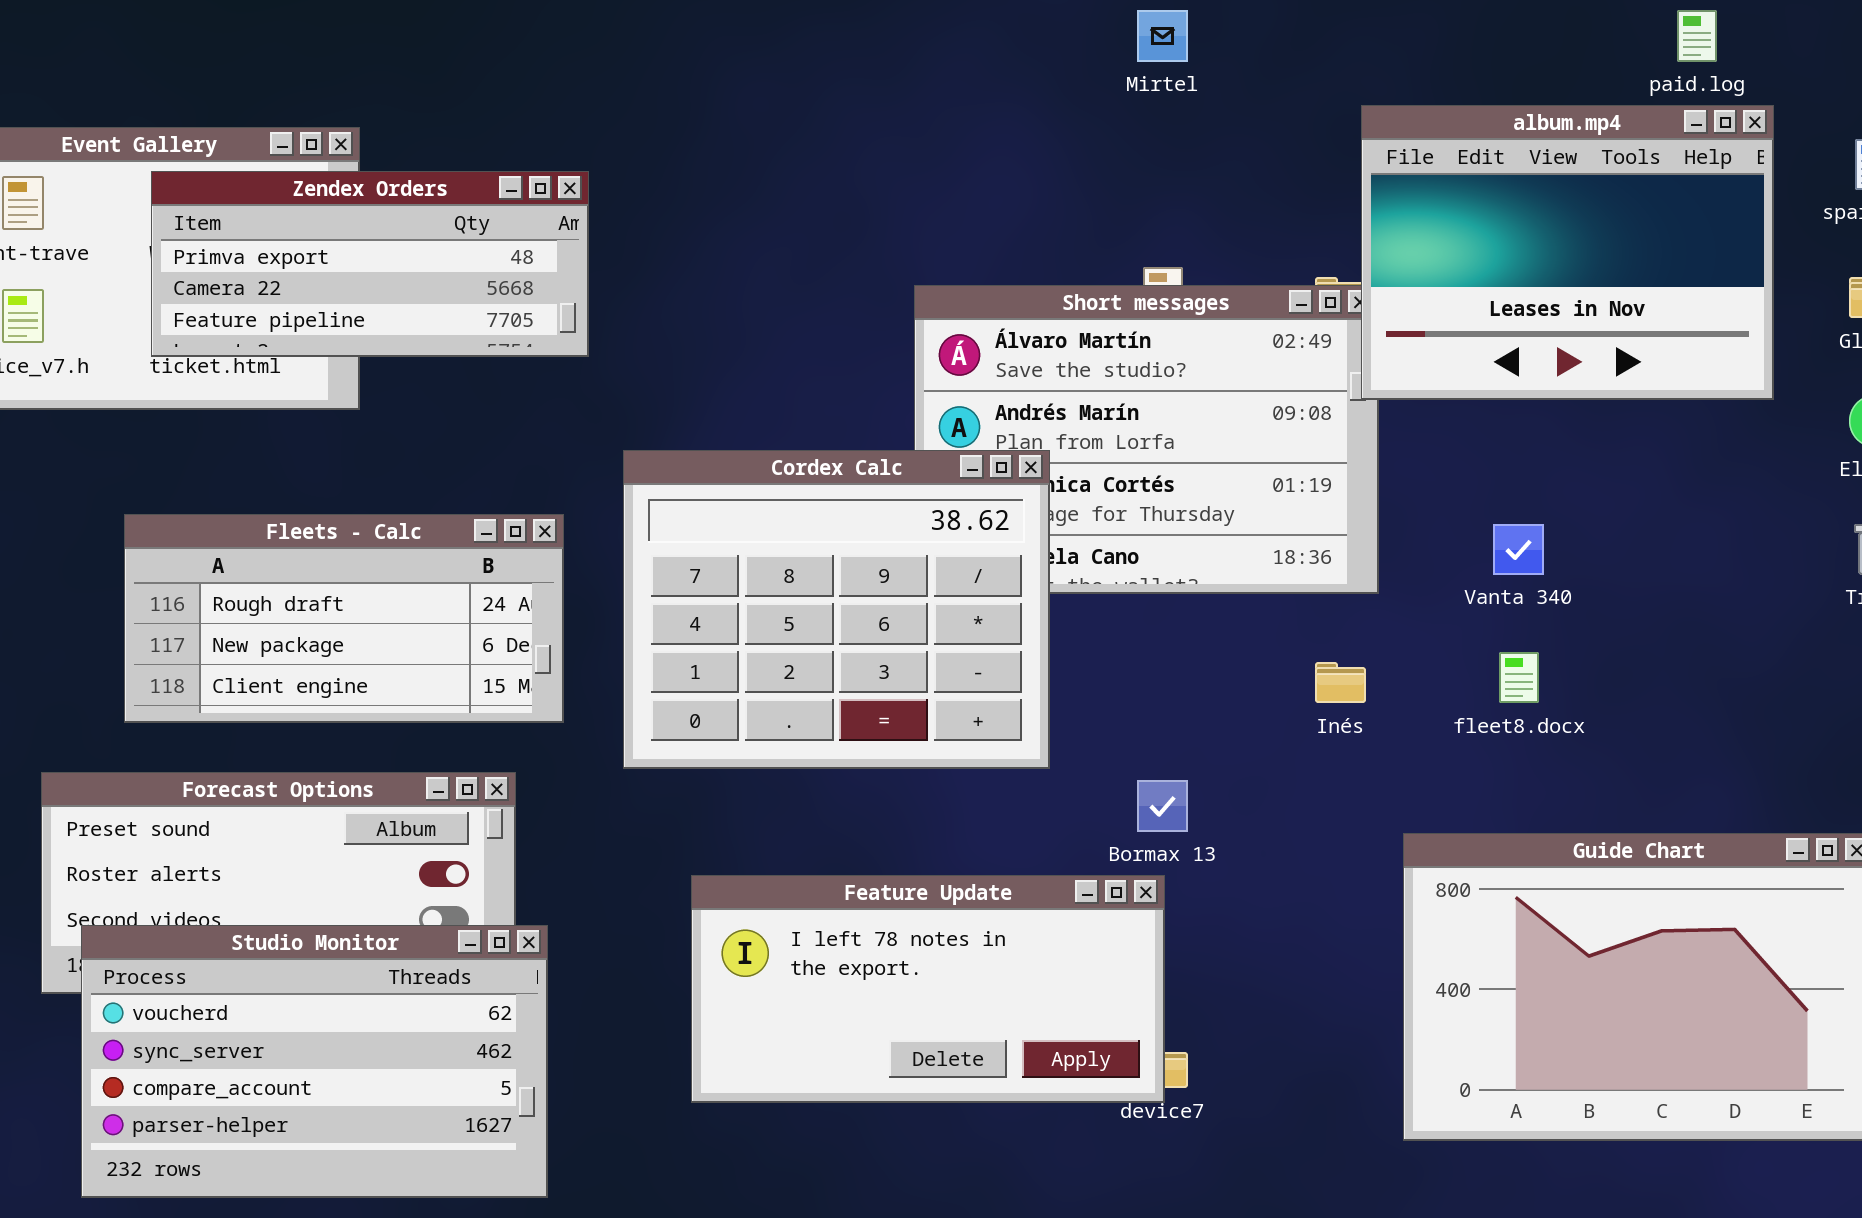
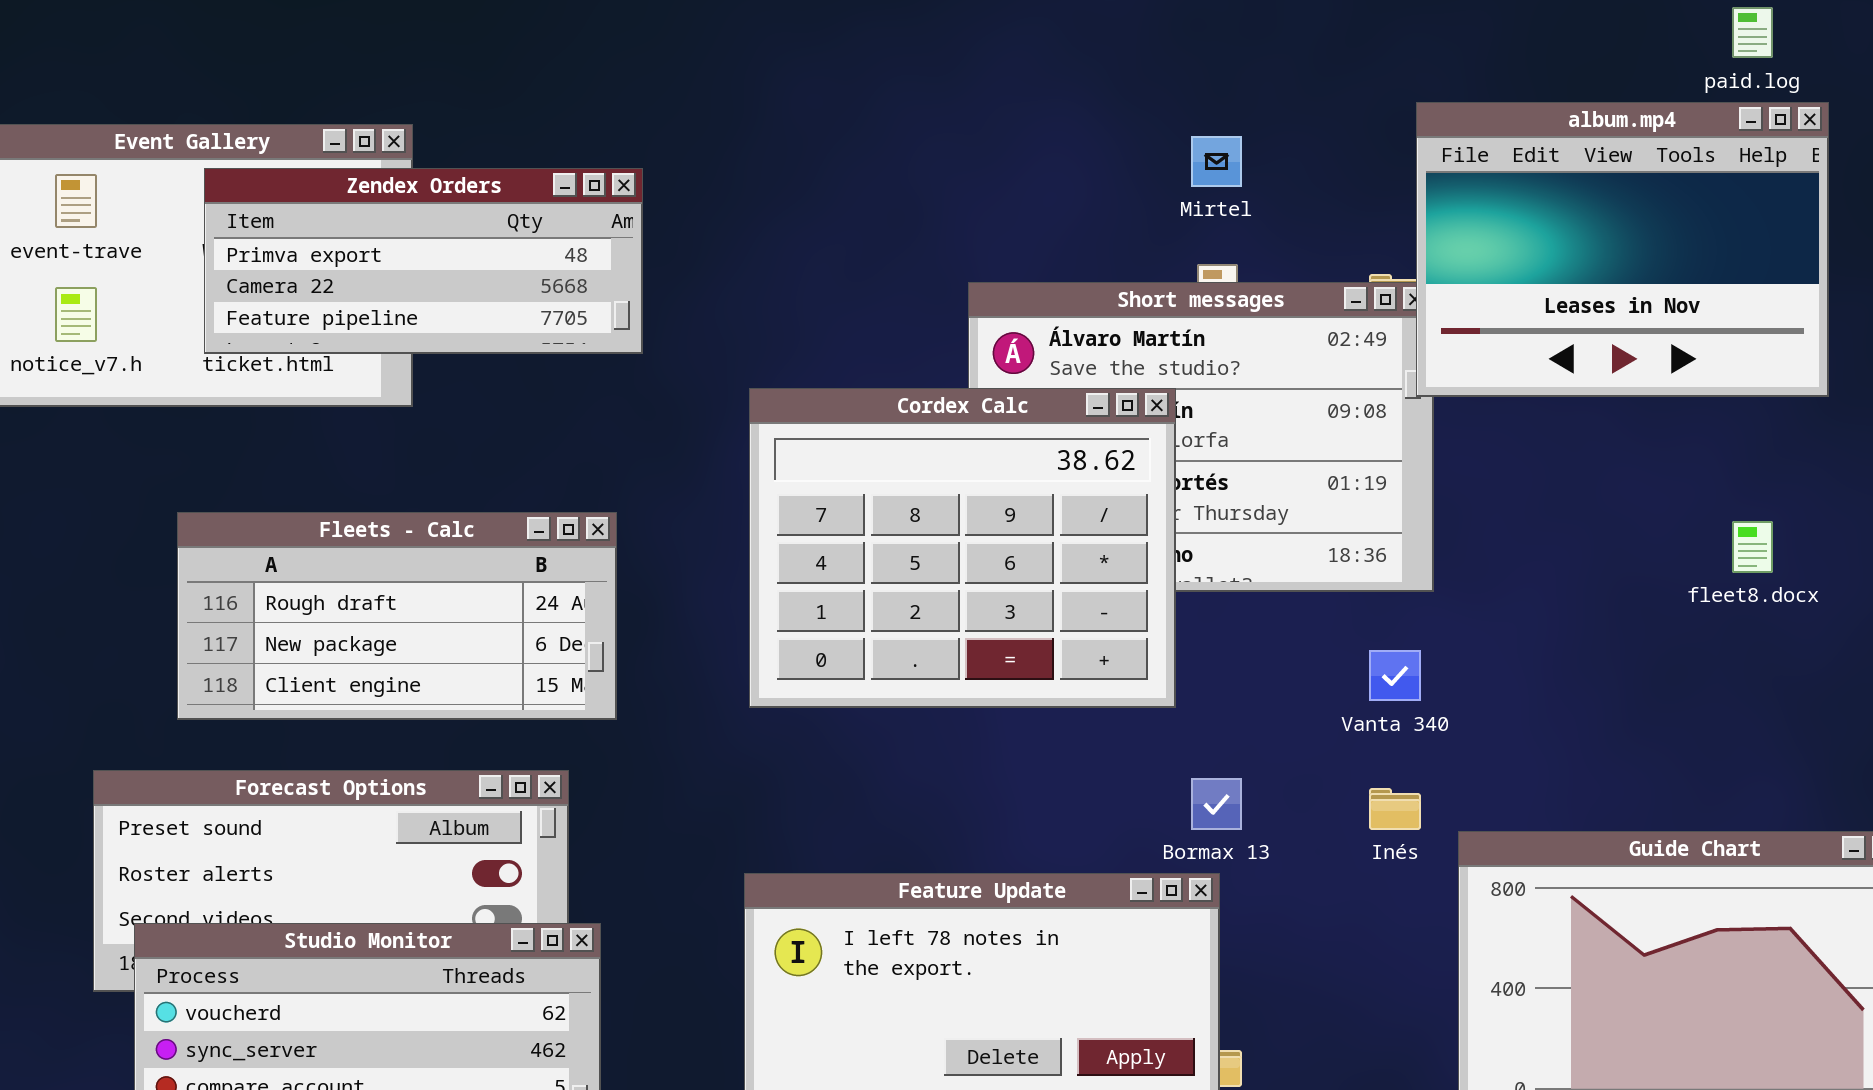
Mirtel: [1137,10,1188,62] -> [1191,136,1242,187], moved
Cordex Calc: [623,450,1050,769] -> [749,388,1176,708], moved
Vanta 340: [1493,524,1544,575] -> [1369,650,1421,701], moved
fleet8.docx: [1499,652,1539,703] -> [1732,521,1773,573], moved
Inés: [1315,662,1366,703] -> [1369,788,1421,830], moved

